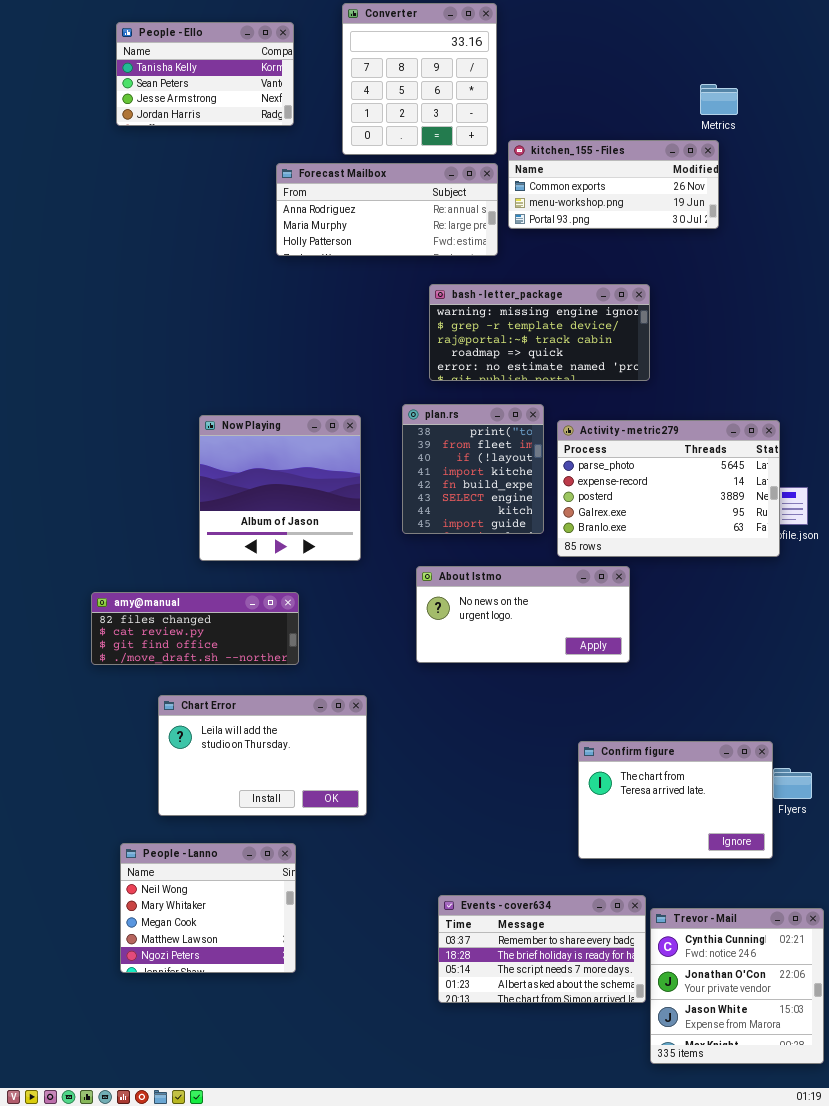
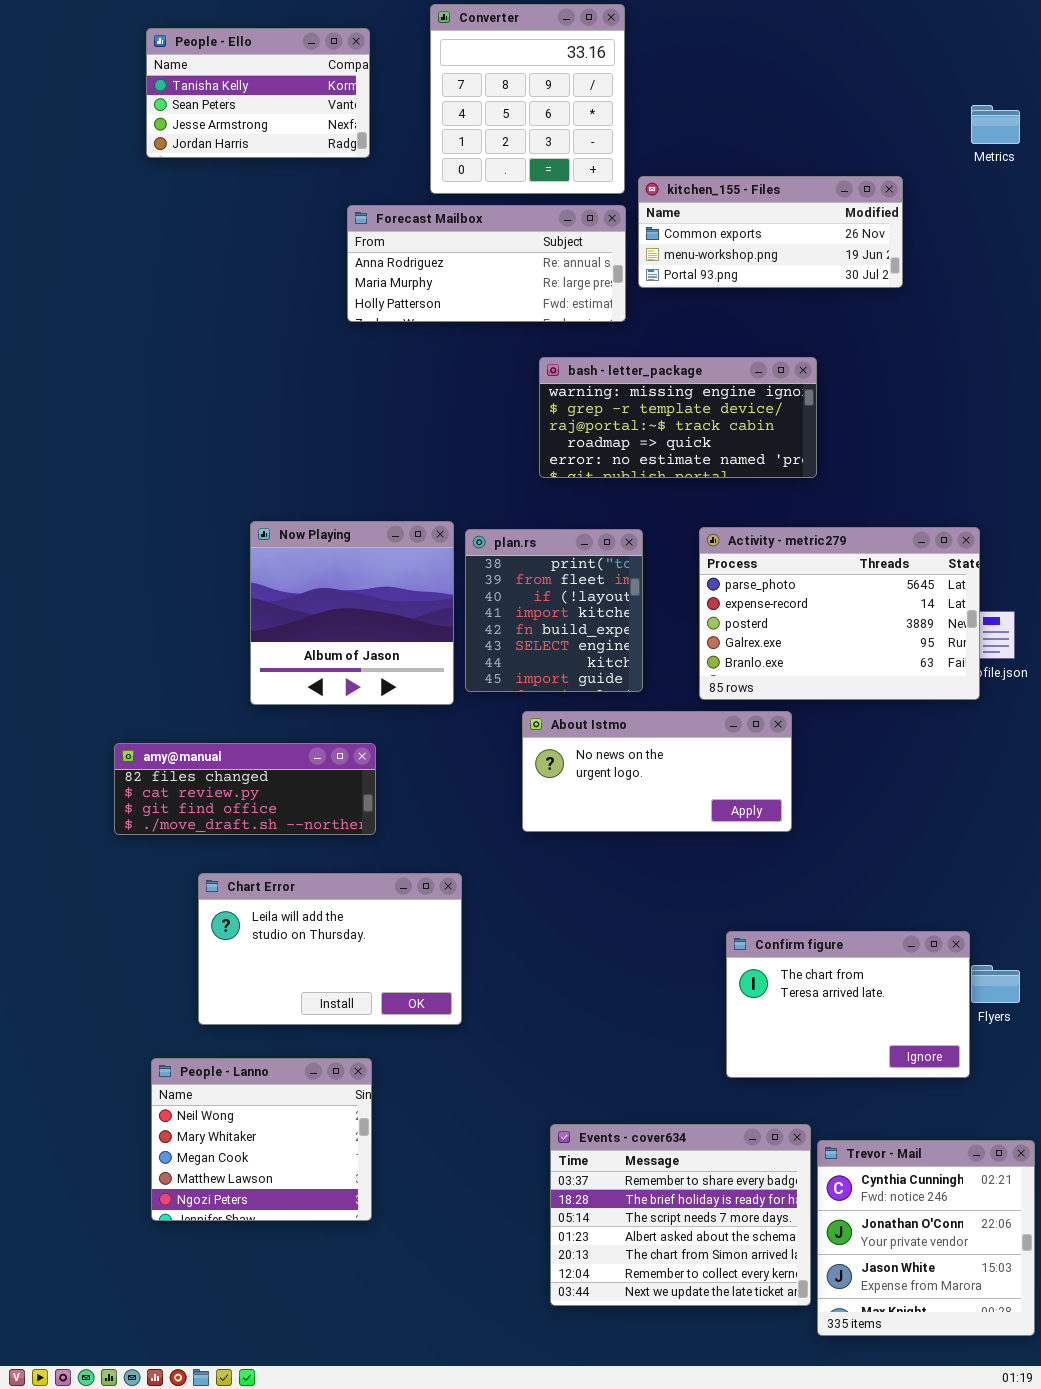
Metrics: [700,84,738,115] -> [971,105,1020,144], moved
plan.rs: [402,404,544,534] -> [465,529,643,692], moved
Events - cover634: [438,895,646,1003] -> [550,1124,811,1306], resized

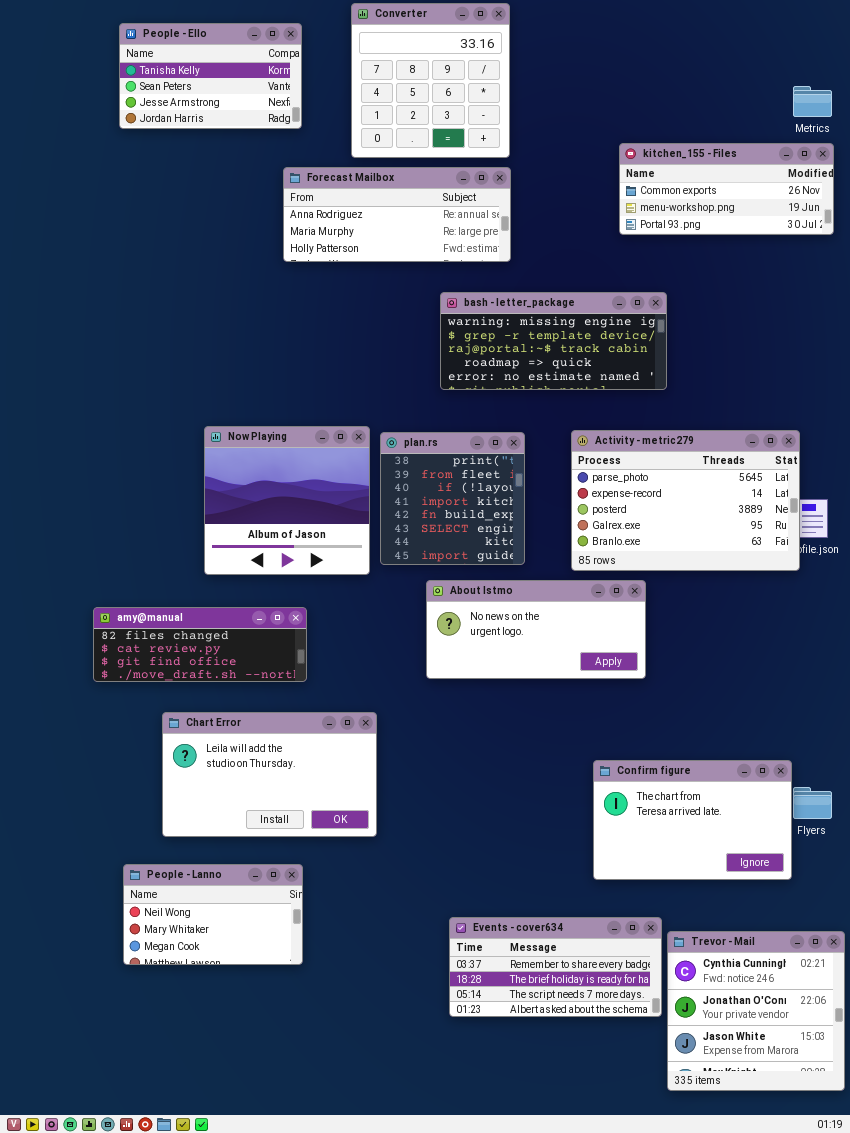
kitchen_155 - Files: [638,176,903,288] -> [619,143,834,235], moved
People - Lanno: [151,1058,372,1221] -> [123,864,303,965], resized
Events - cover634: [550,1124,811,1306] -> [449,917,662,1017], resized

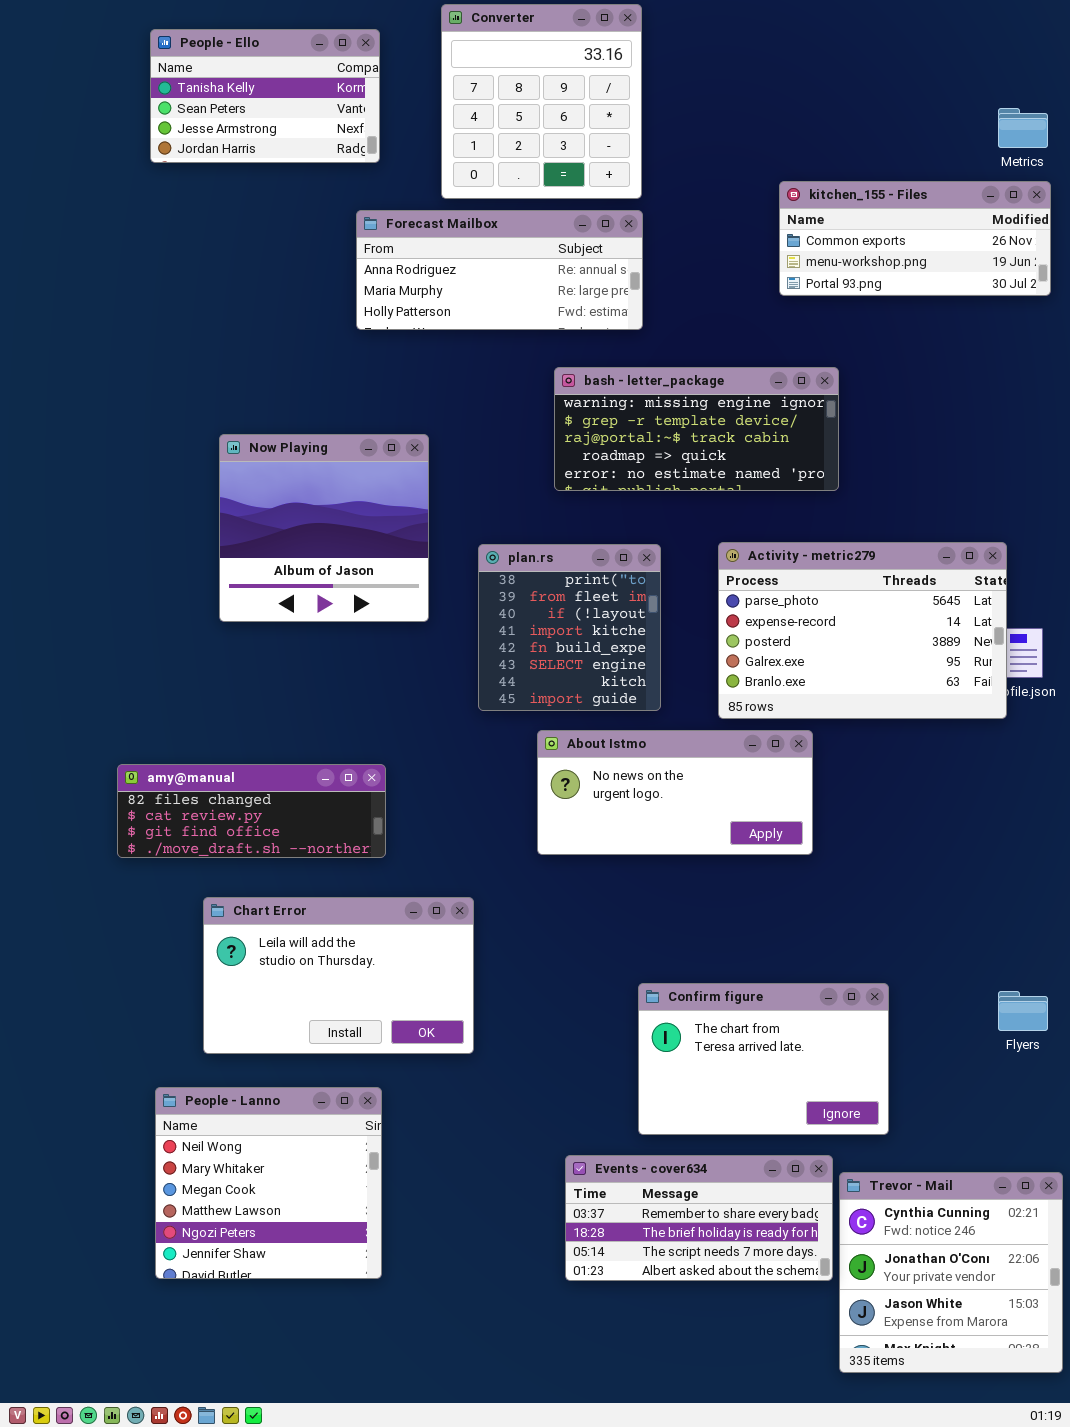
Now Playing: [204,426,370,575] -> [219,434,429,622], moved
Confirm figure: [593,760,792,880] -> [638,983,889,1135], moved
People - Lanno: [123,864,303,965] -> [155,1087,382,1279], resized

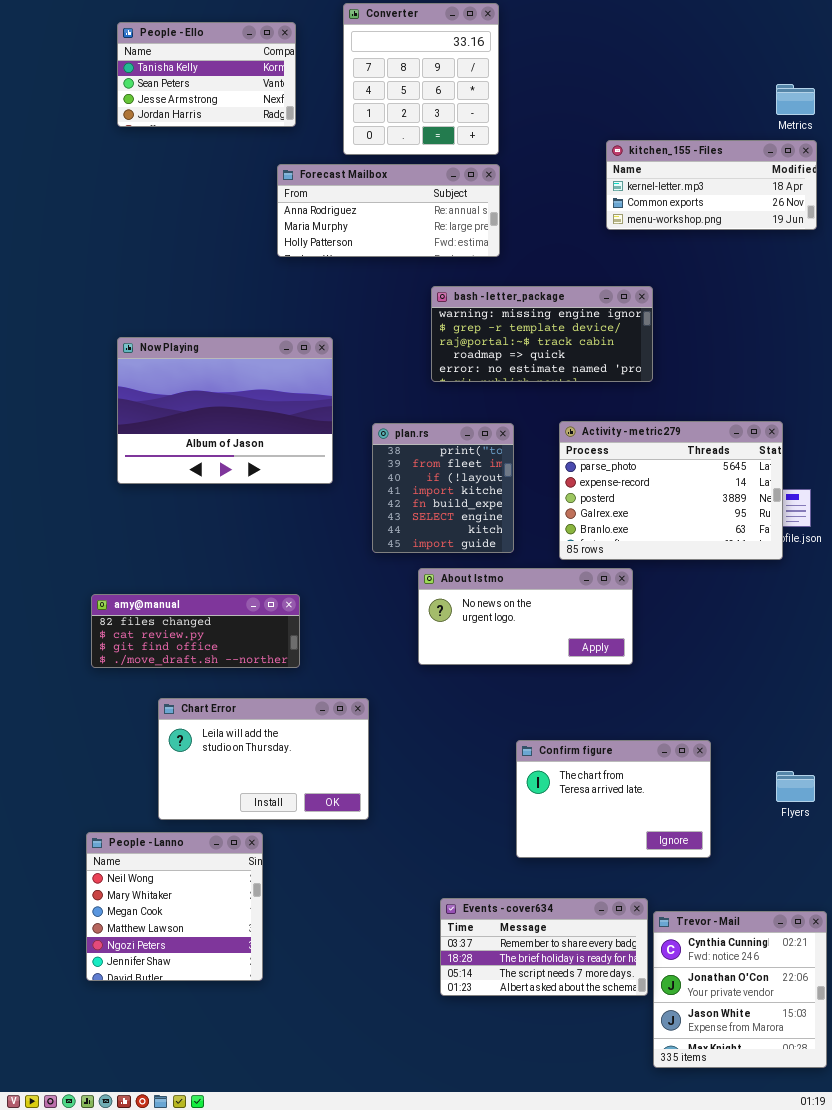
kitchen_155 - Files: [779,181,1051,296] -> [606,140,817,230], scrolled up 1 row
Now Playing: [219,434,429,622] -> [117,337,333,484], resized
Confirm figure: [638,983,889,1135] -> [516,740,711,858], moved
People - Lanno: [155,1087,382,1279] -> [86,832,263,981], moved

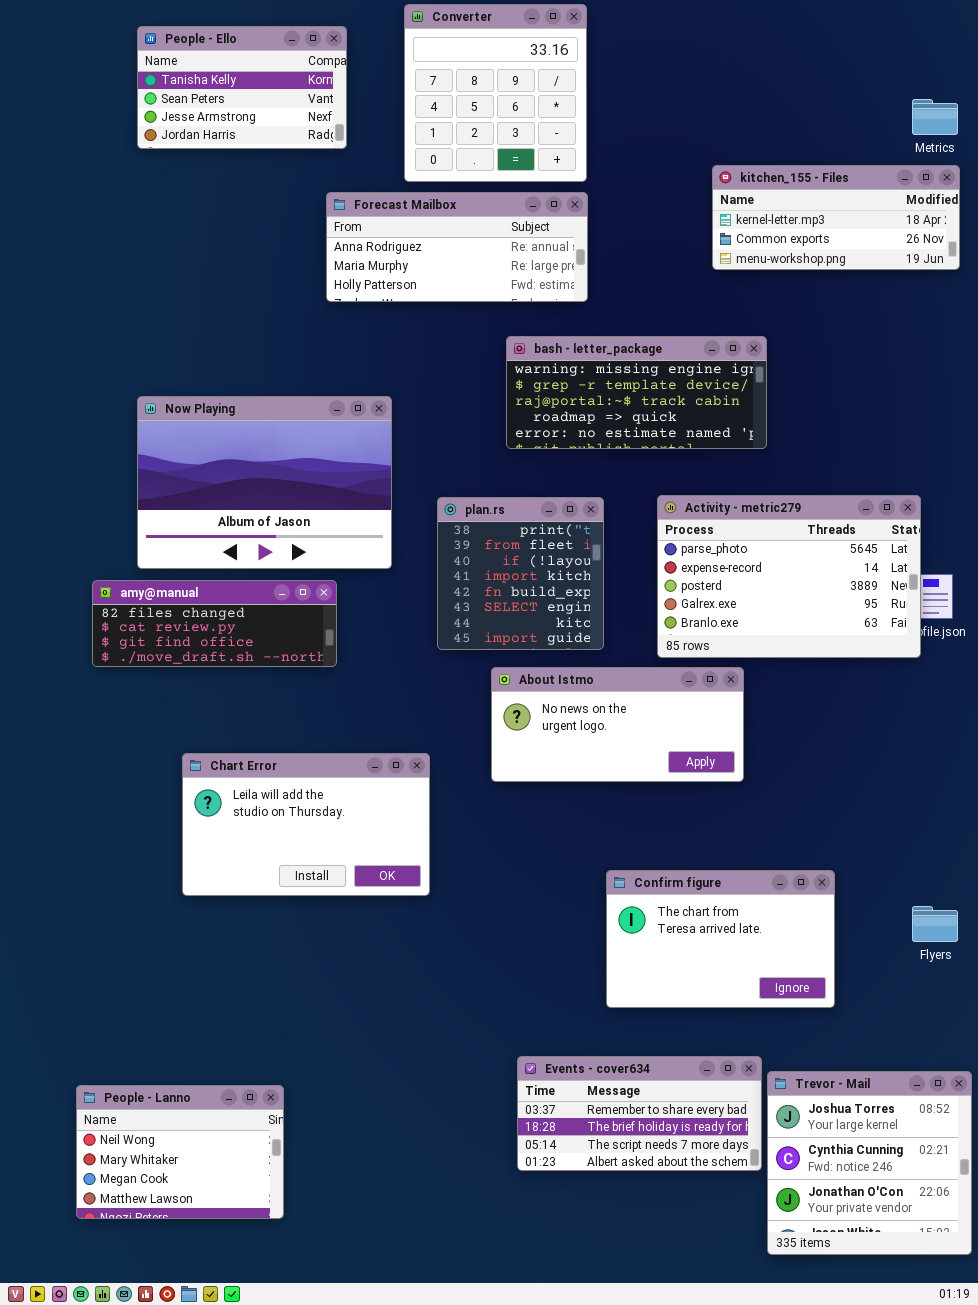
amy@manual: [91,594,300,668] -> [92,580,337,667], moved
Chart Error: [158,698,369,820] -> [182,753,430,896], moved
People - Lanno: [86,832,263,981] -> [76,1085,284,1219], moved, resized
Trevor - Mail: [653,911,827,1068] -> [767,1071,972,1255], scrolled up 1 row

